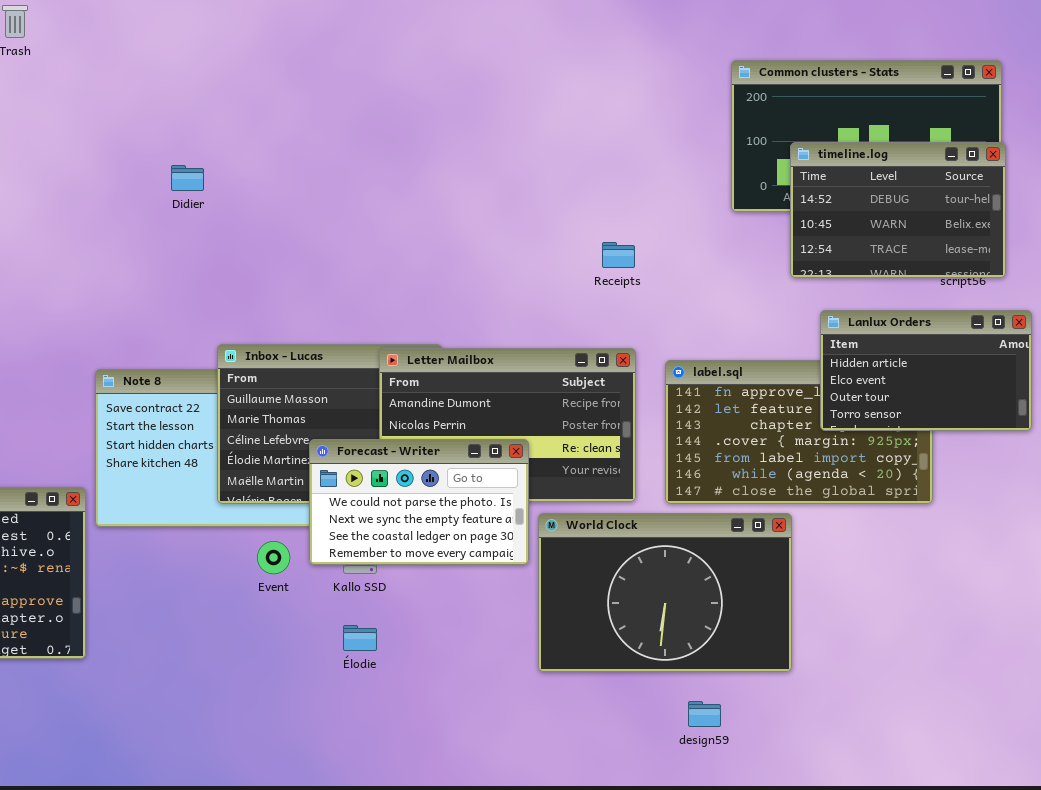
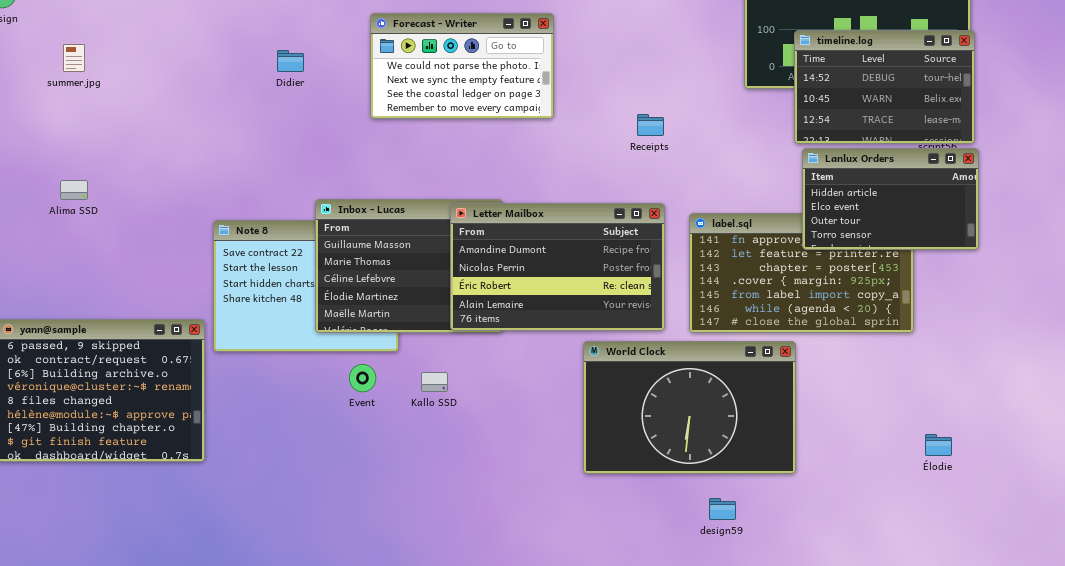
Lanlux Orders: [820,310,1032,431] -> [802,148,979,250], moved
Forecast - Writer: [309,439,529,565] -> [370,13,554,119], moved
Élodie: [343,625,377,651] -> [925,434,952,456], moved

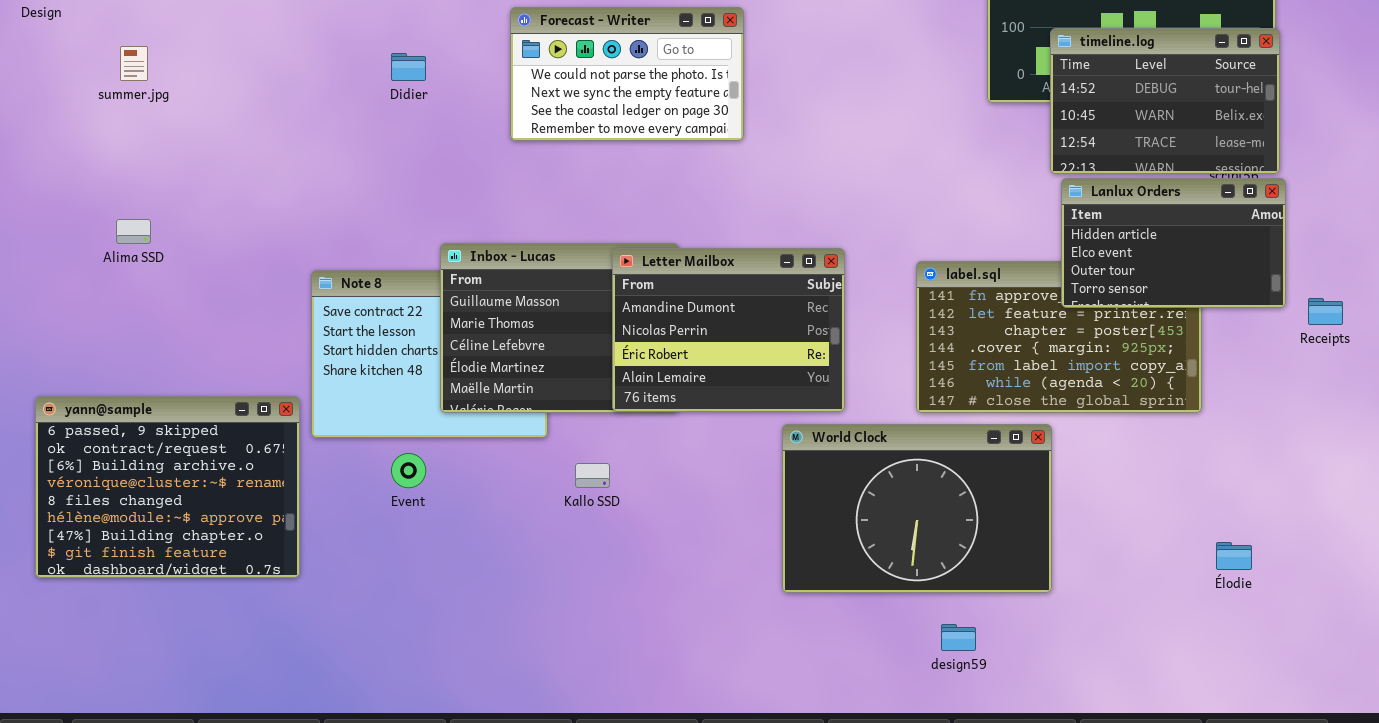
Receipts: [637,114,664,136] -> [1308,298,1343,325], moved
Letter Mailbox: [450,203,665,331] -> [612,248,845,412], resized
Event: [349,364,376,392] -> [391,453,426,488], moved

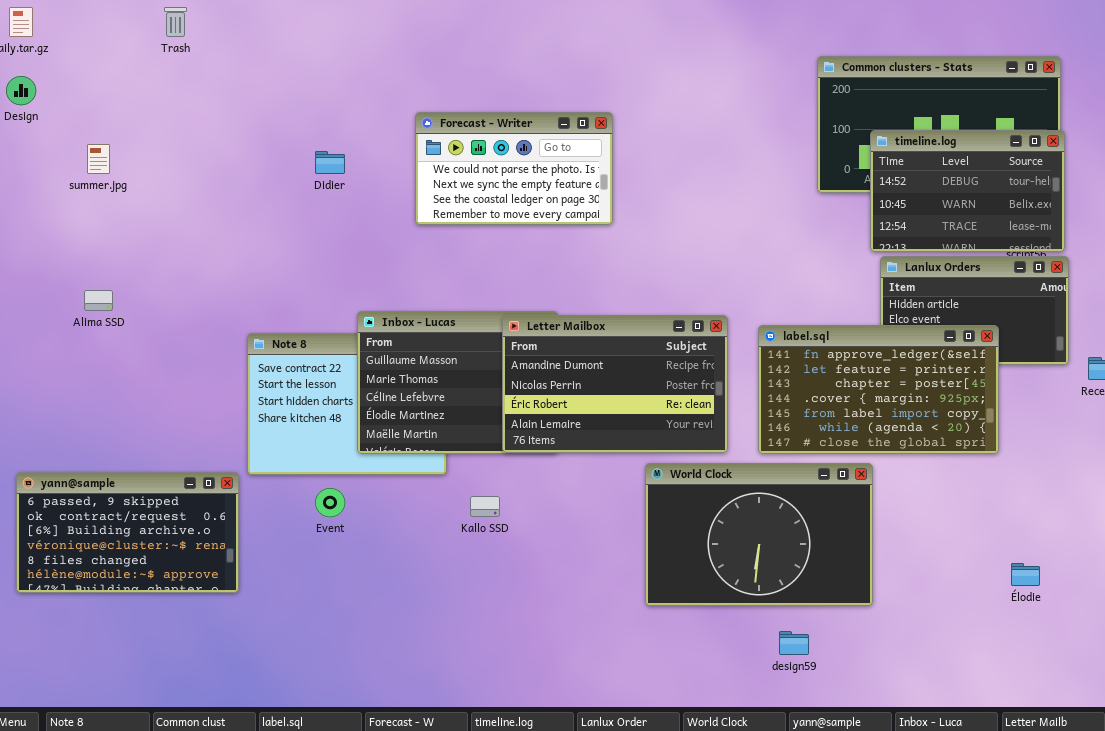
Letter Mailbox: [612,248,845,412] -> [502,315,728,453], resized
label.sql: [916,261,1202,413] -> [758,325,999,454], raised
yann@sample: [35,396,300,578] -> [16,472,239,593], resized

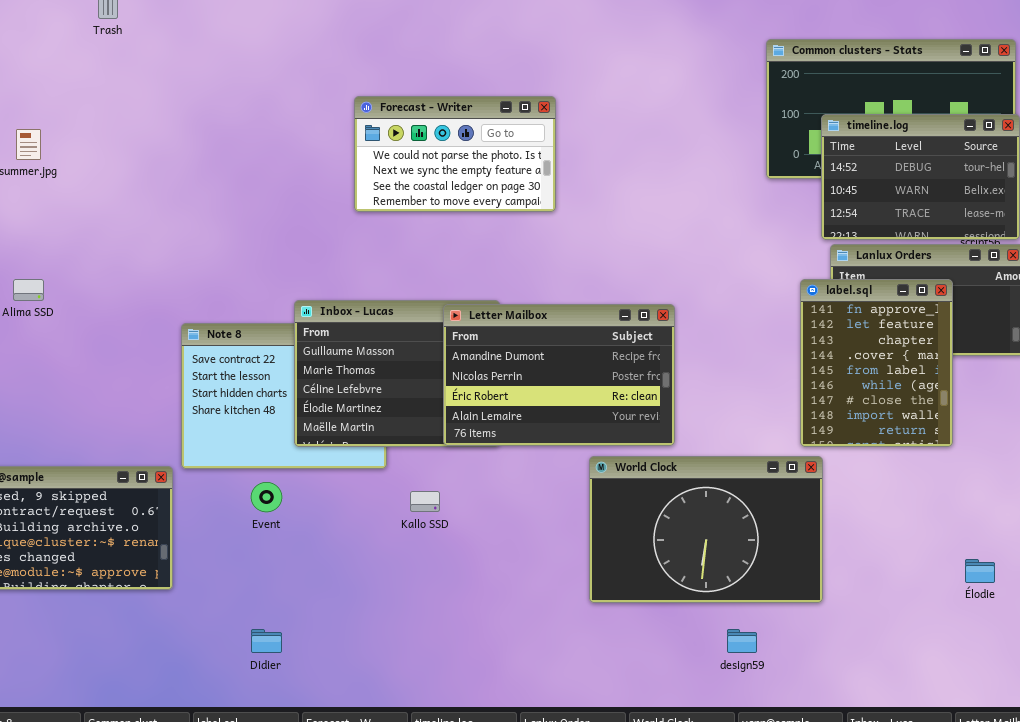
Didier: [315,151,345,174] -> [251,629,282,653], moved
label.sql: [758,325,999,454] -> [800,279,953,447], resized

